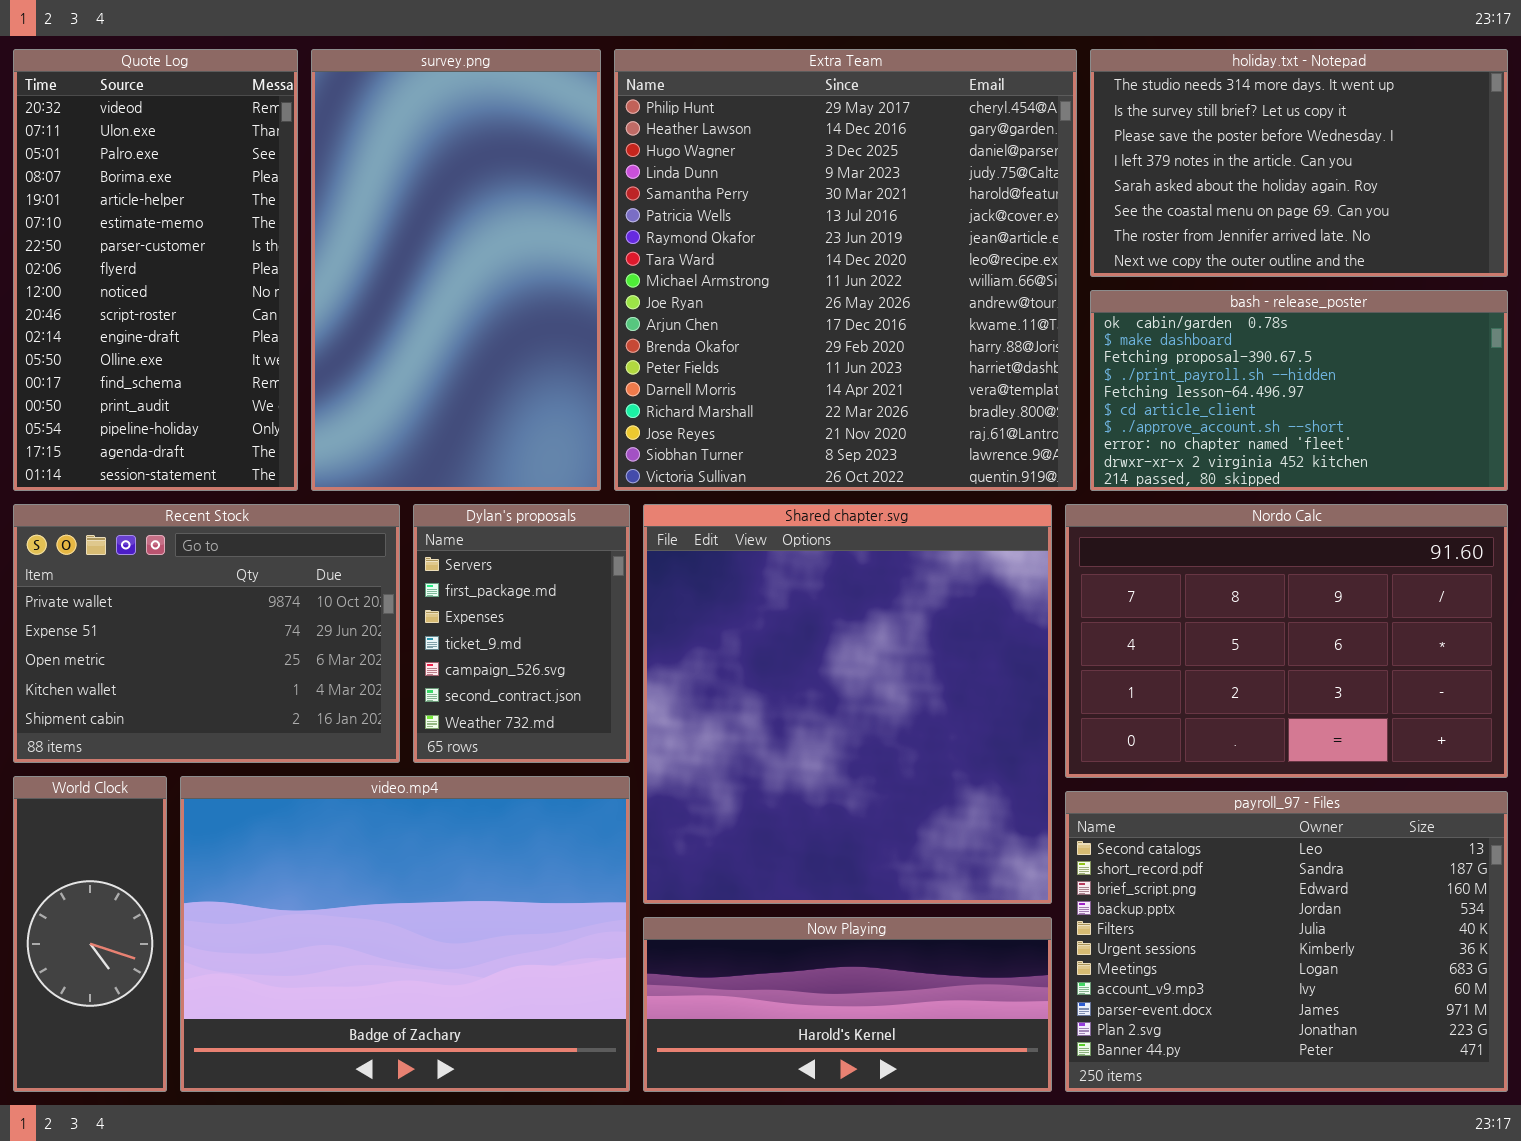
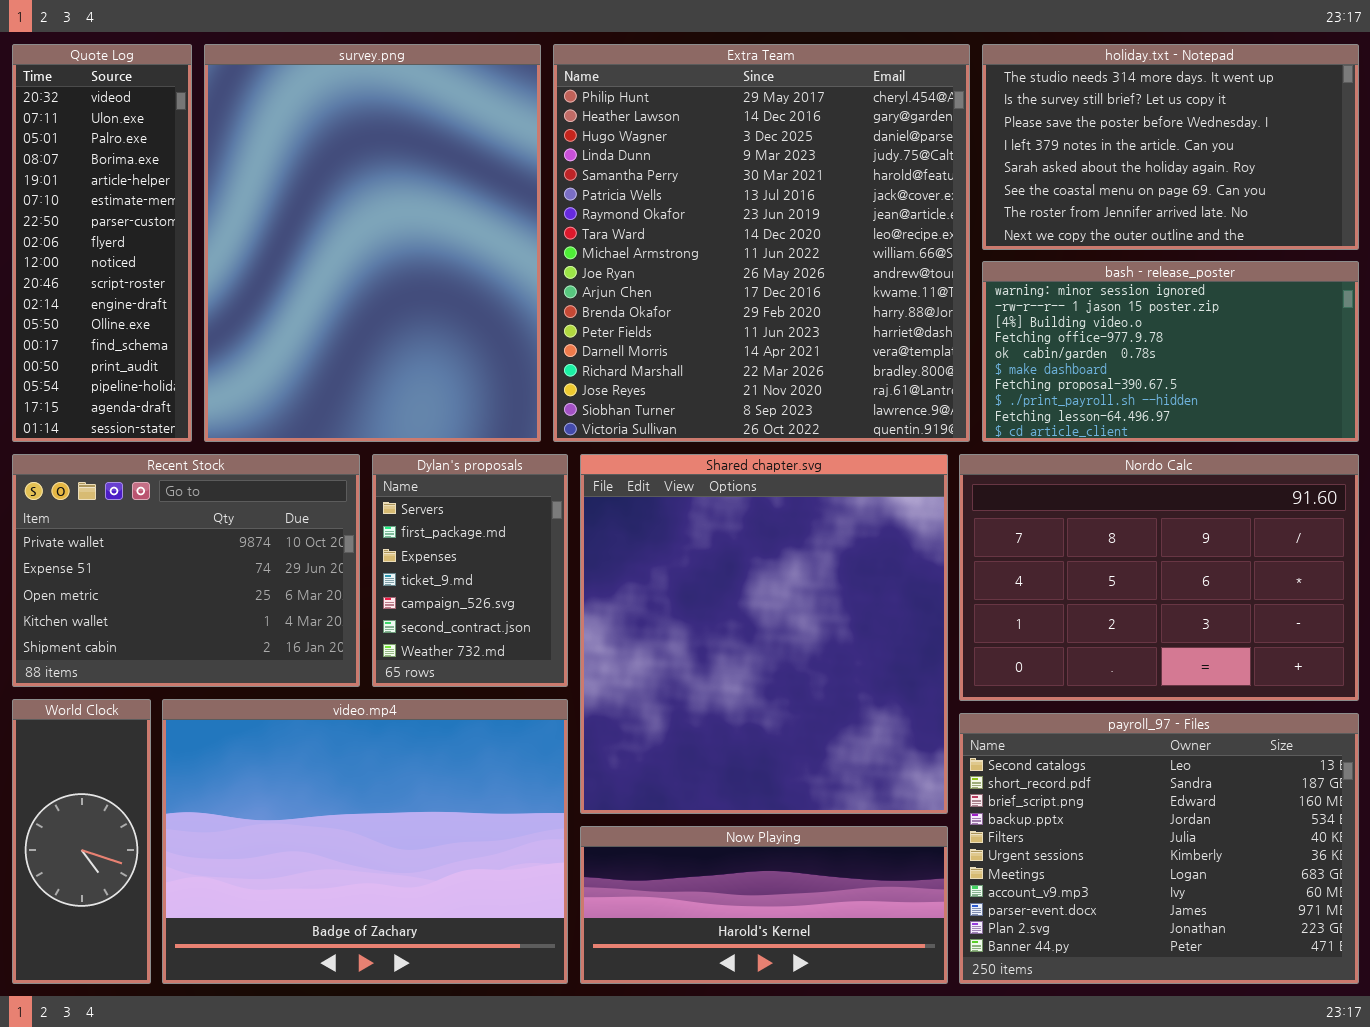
Quote Log: [13,49,298,491] -> [12,44,192,442], resized
survey.png: [311,49,601,491] -> [204,44,541,442], resized
bash - release_poster: [1090,290,1508,491] -> [982,261,1359,442], scrolled up 4 rows

